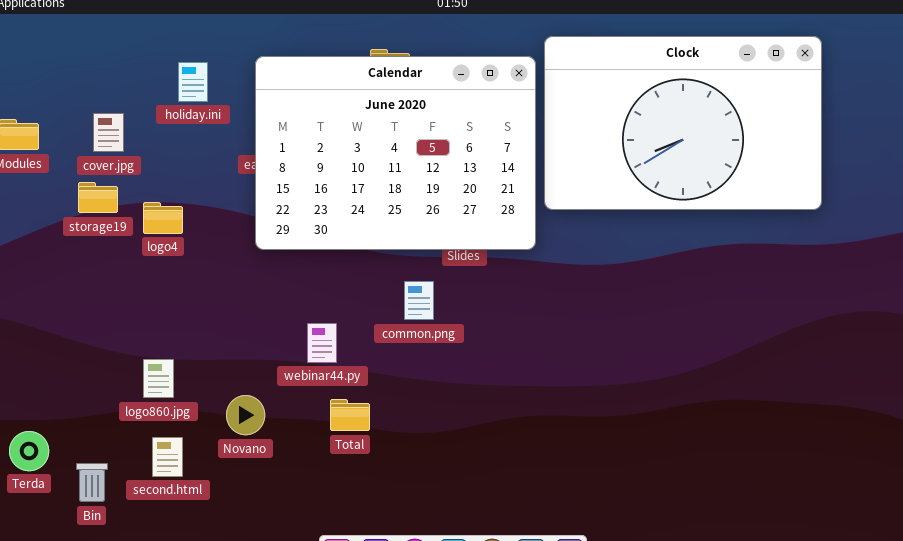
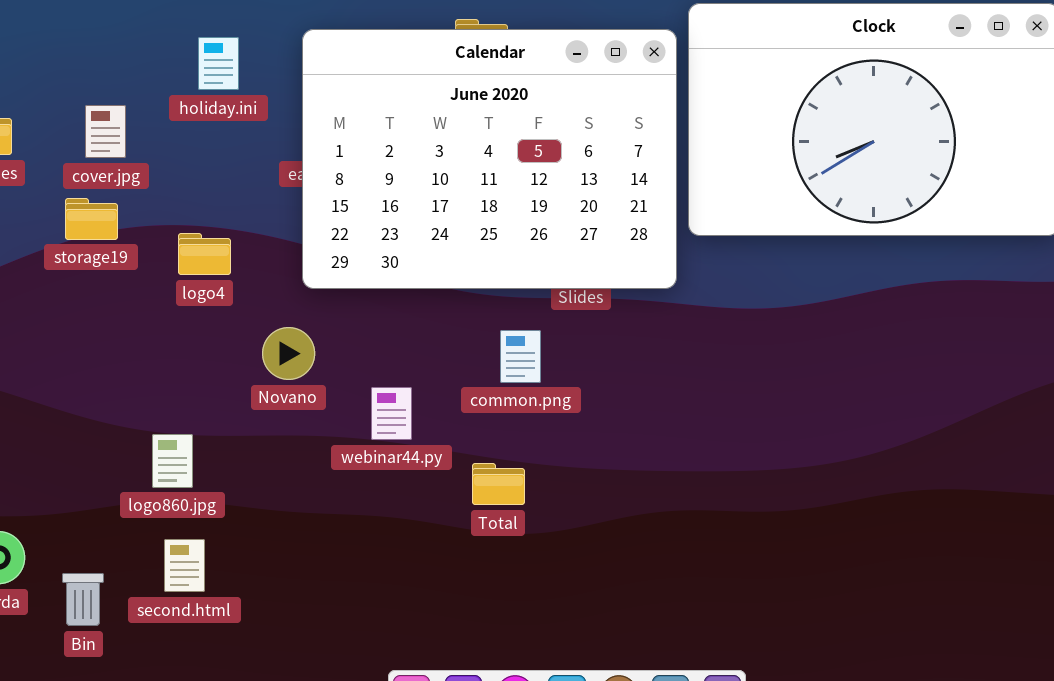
logo4: [143,202,183,234] -> [178,233,231,275], moved
Novano: [226,395,265,435] -> [262,327,315,380], moved
Total: [330,399,370,431] -> [472,463,525,505], moved

